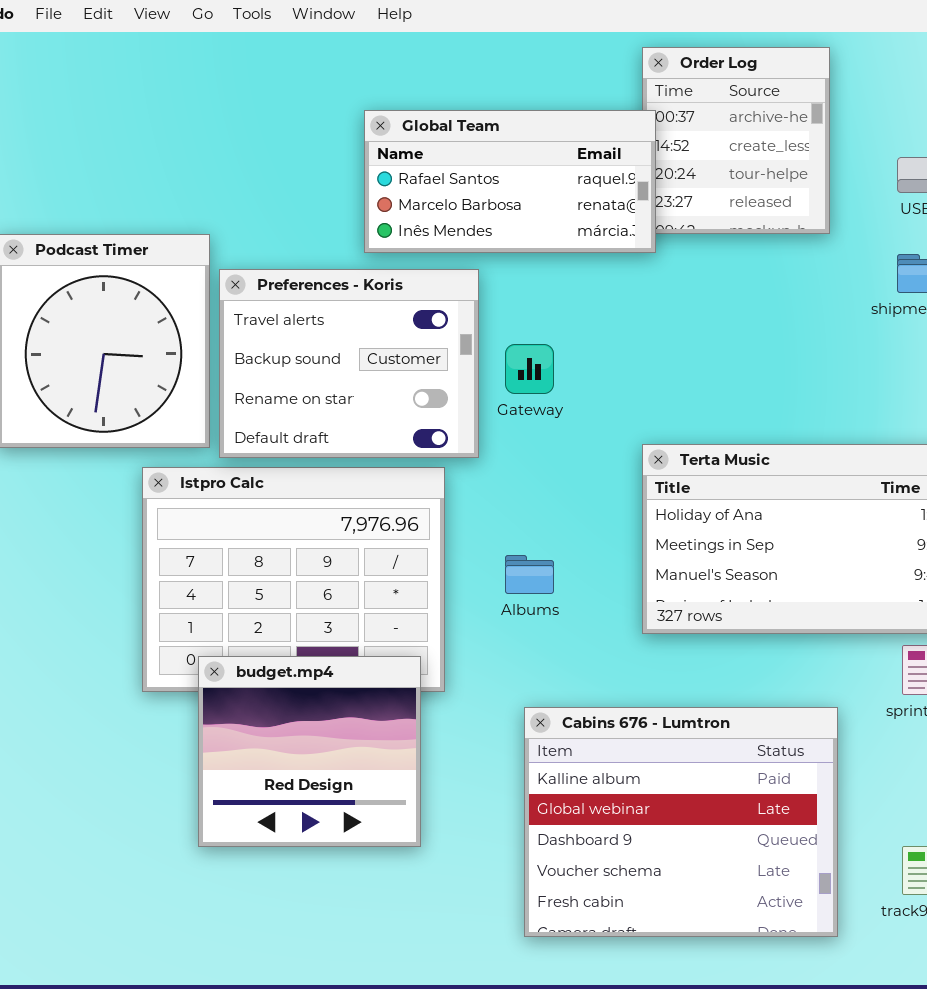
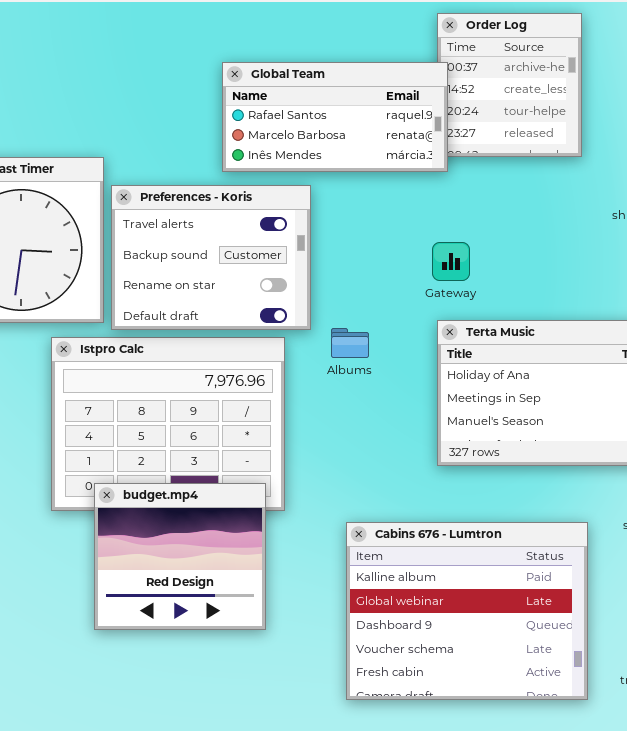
Gateway: [505,344,554,394] -> [432,242,470,281], moved
Albums: [505,555,554,594] -> [331,328,369,358], moved

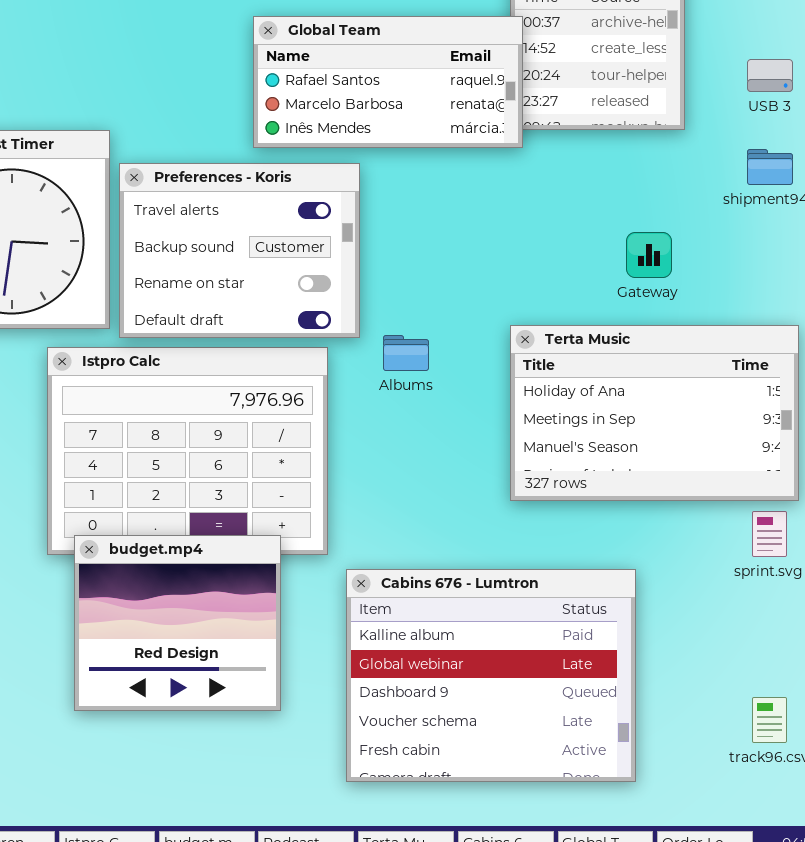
Gateway: [432,242,470,281] -> [626,232,672,278], moved
budget.mp4: [94,483,266,630] -> [74,535,281,711], moved
Cabins 676 - Lumtron: [346,522,588,700] -> [346,569,636,782], moved

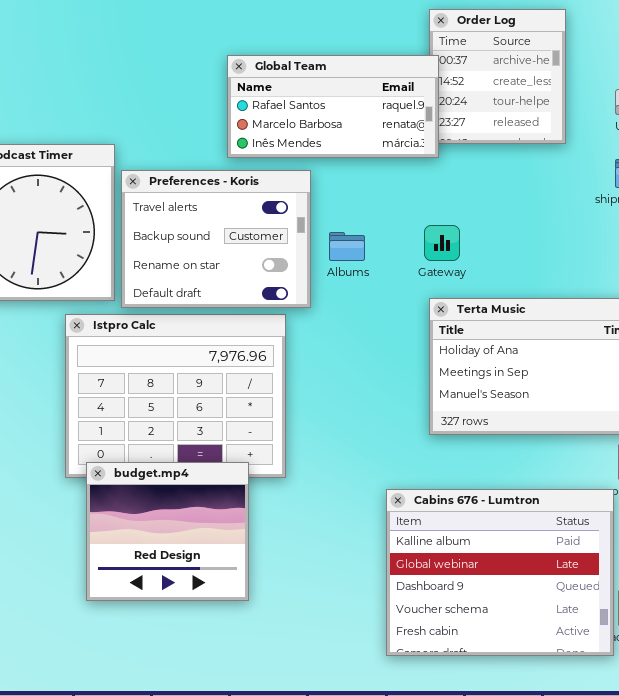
Gateway: [626,232,672,278] -> [424,225,460,261], moved
Albums: [383,335,429,371] -> [329,232,365,261], moved
Cabins 676 - Lumtron: [346,569,636,782] -> [386,489,614,656], moved

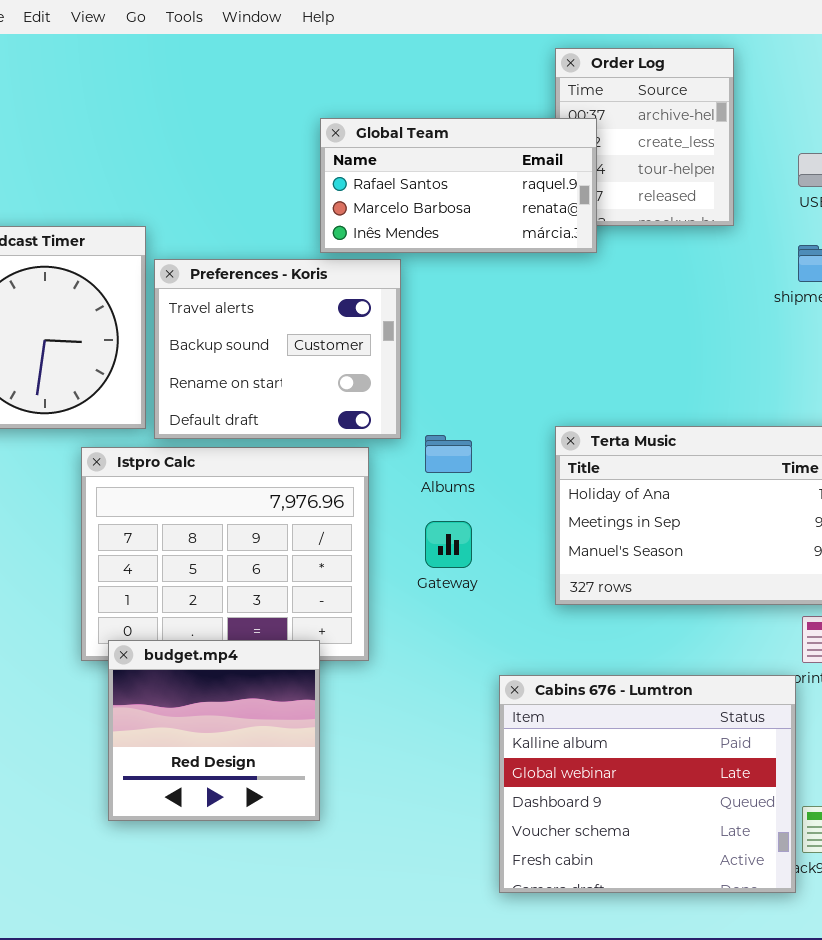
Global Team: [227,55,439,158] -> [320,118,597,253], moved
Gateway: [424,225,460,261] -> [425,521,472,568], moved
Albums: [329,232,365,261] -> [425,435,472,473], moved

